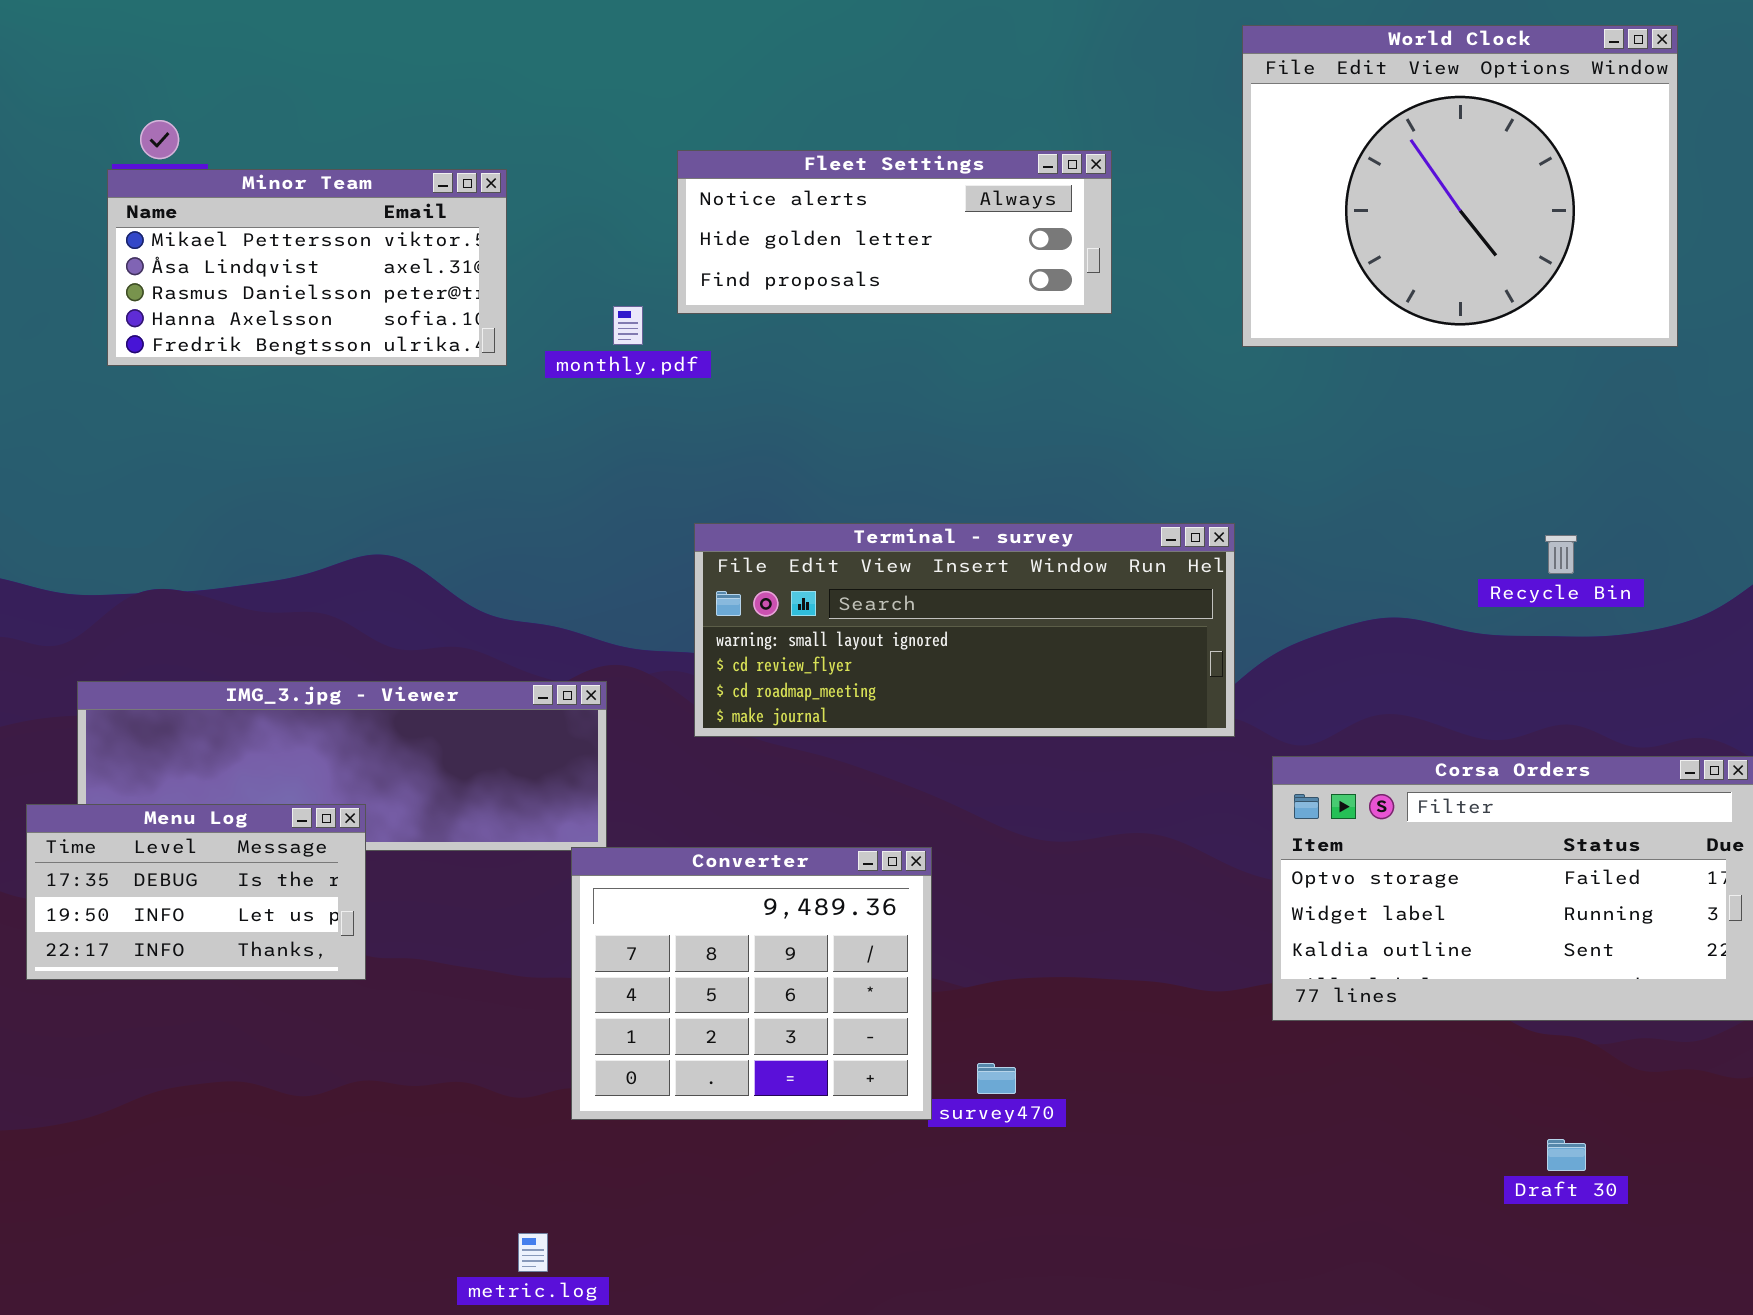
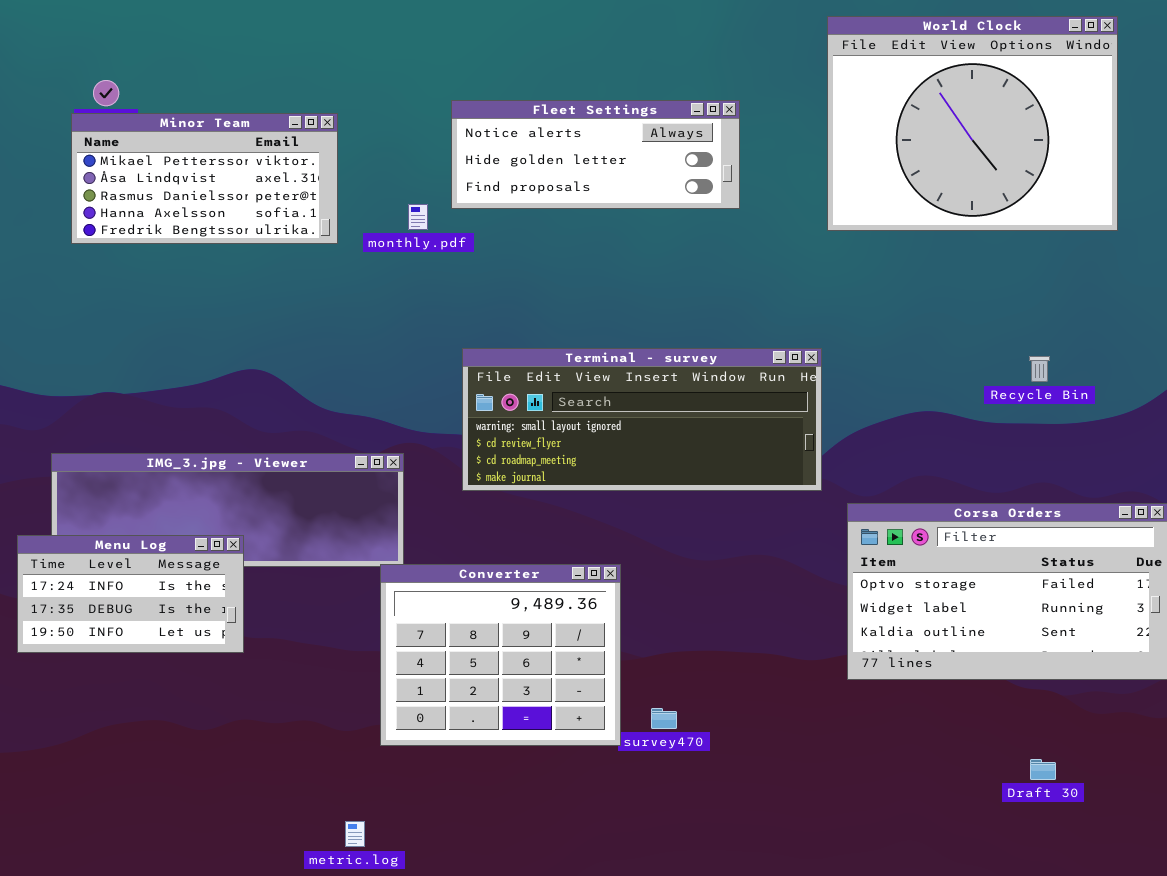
Menu Log: [26,804,366,980] -> [17,535,244,653], scrolled up 1 row

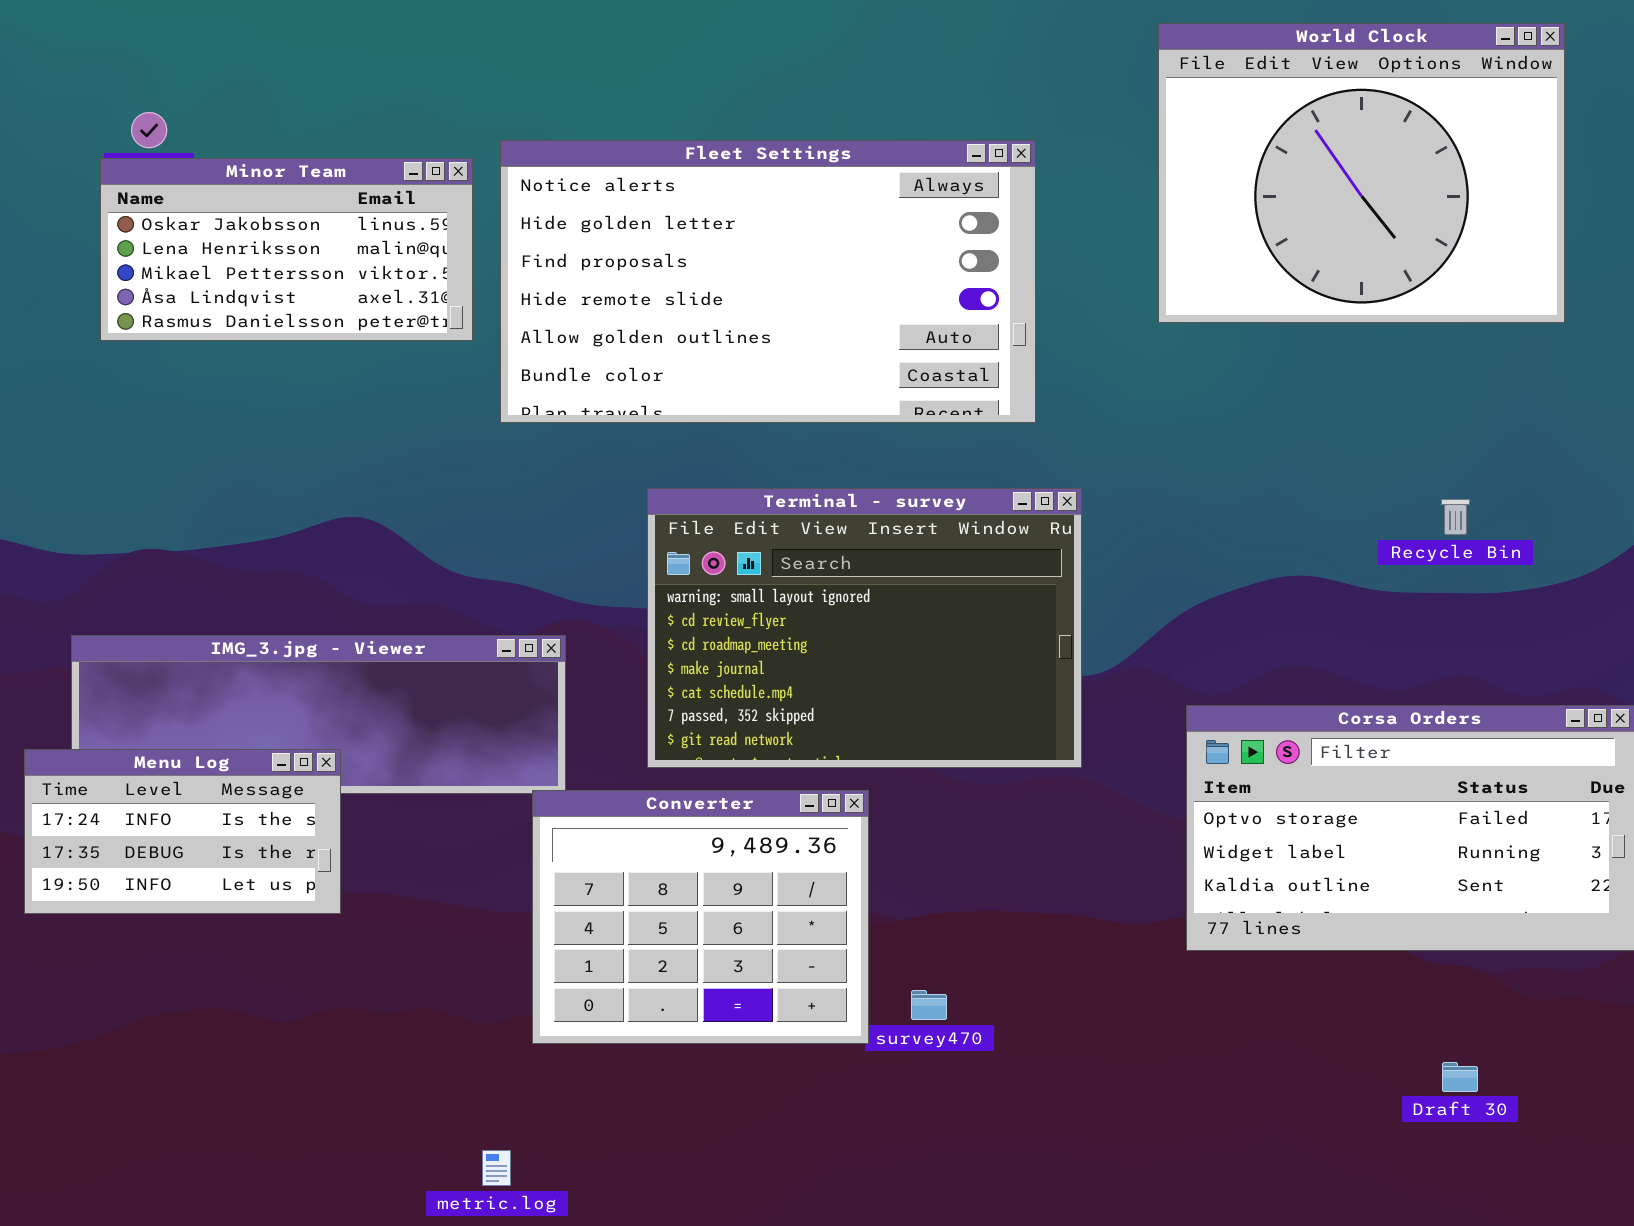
Fleet Settings: [451,100,740,209] -> [500,140,1036,423], resized
Minor Team: [71,113,338,244] -> [100,158,473,341], scrolled up 2 rows
Terminal - survey: [462,348,822,491] -> [647,488,1082,768], resized

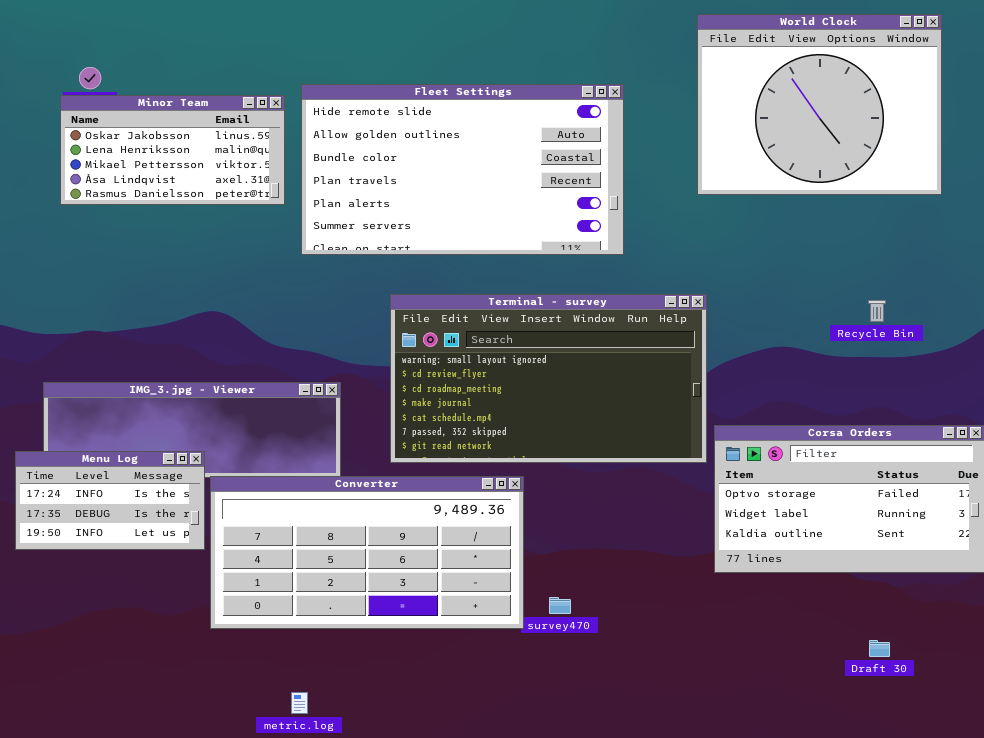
Fleet Settings: [500,140,1036,423] -> [301,84,624,255], scrolled down 3 rows
Terminal - survey: [647,488,1082,768] -> [390,294,707,463], resized
Converter: [532,790,869,1044] -> [210,476,524,629], resized

